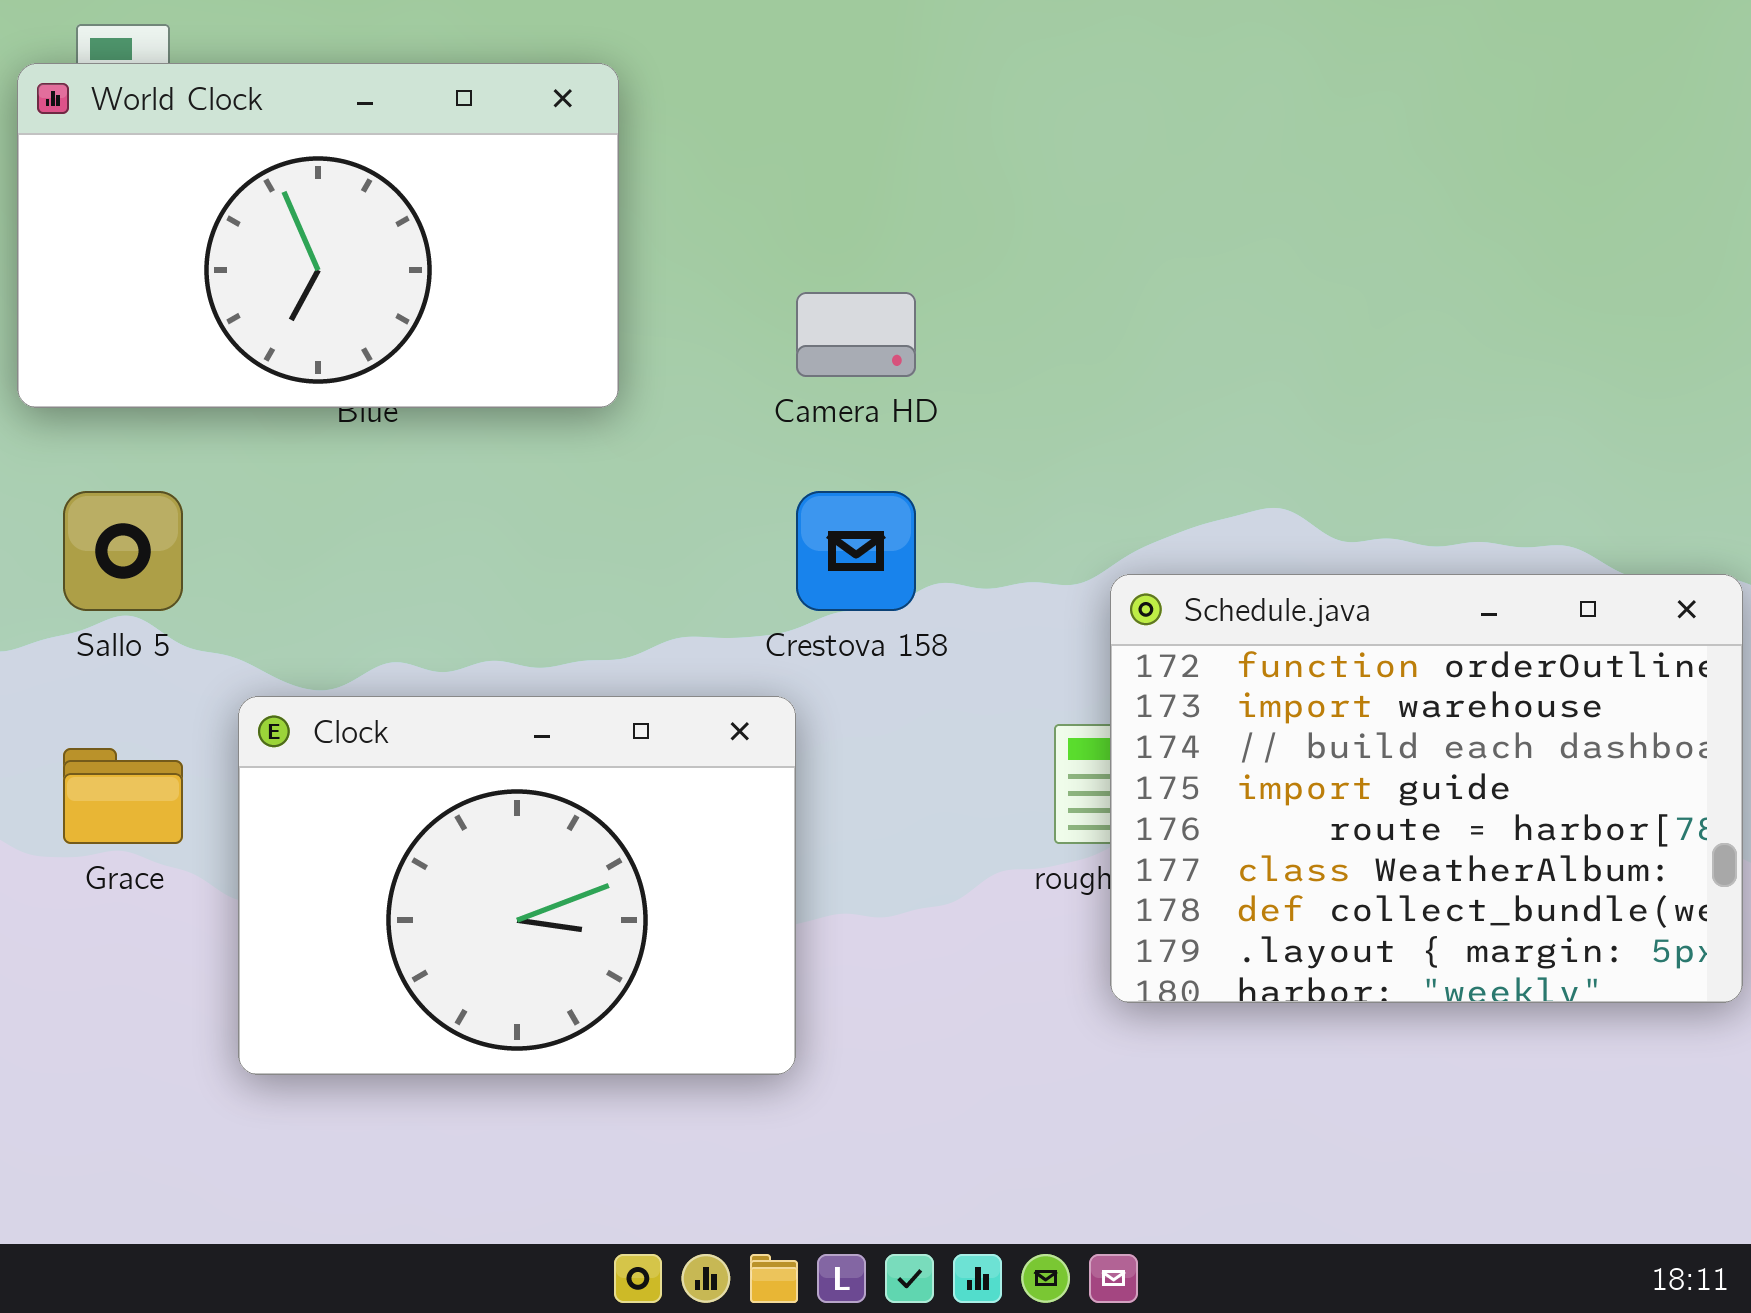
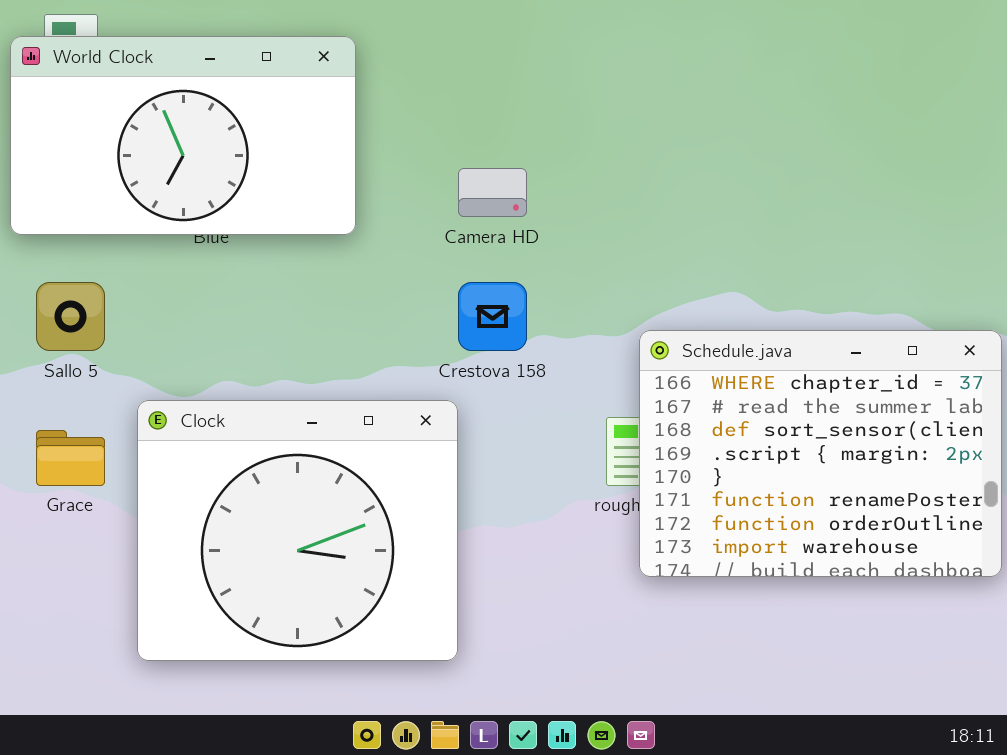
Schedule.java: [1110,574,1743,1003] -> [639,330,1002,577], scrolled up 6 rows
Clock: [238,696,796,1075] -> [137,400,458,661], resized

